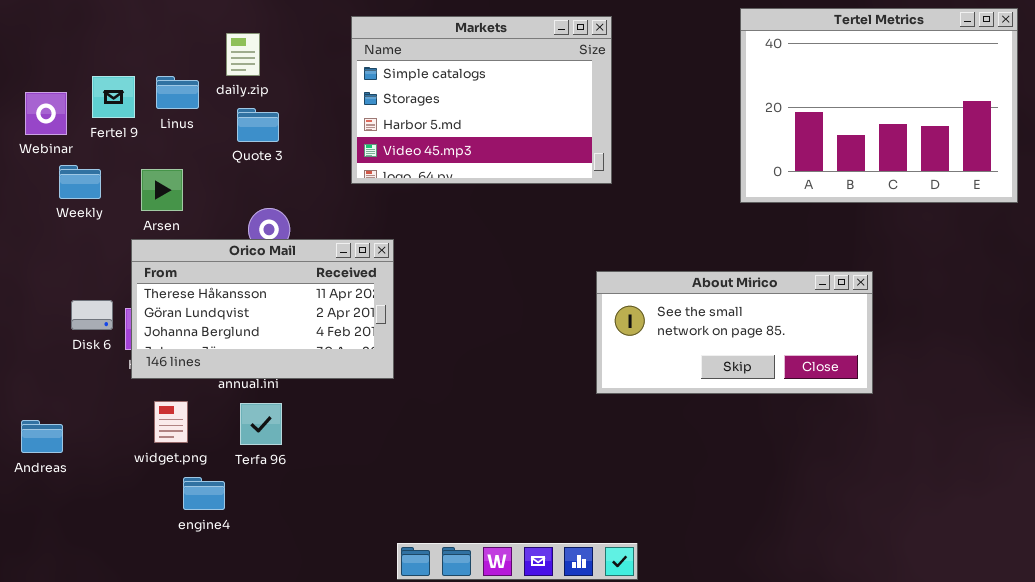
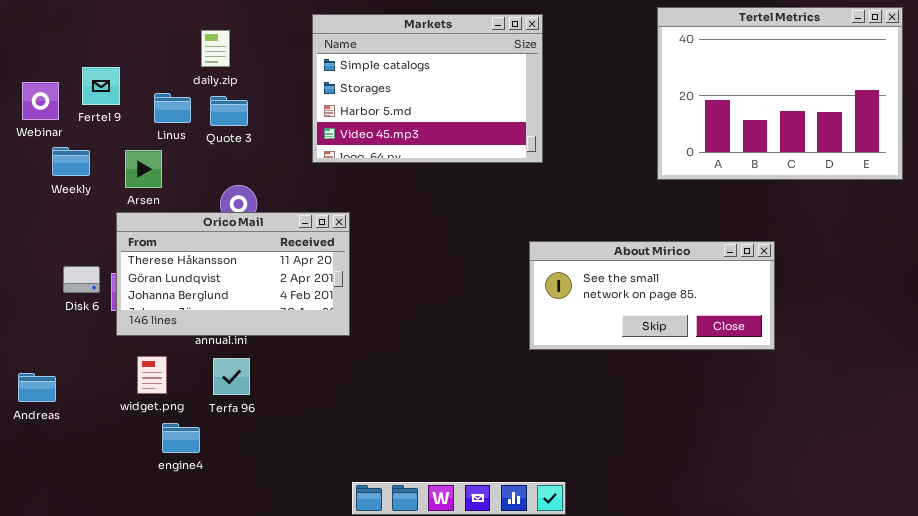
Linus: [156,76,199,109] -> [154,93,191,123], moved

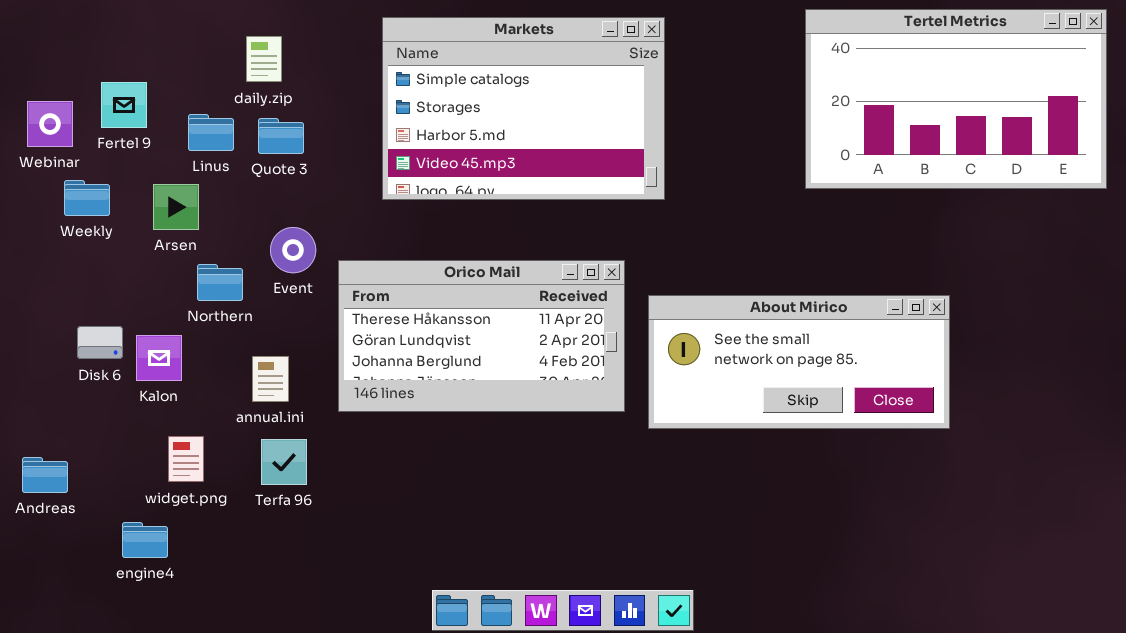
Tertel Metrics: [657,7,903,180] -> [805,9,1107,189], resized
Orico Mail: [116,212,350,336] -> [338,260,625,412], moved
engine4: [162,423,200,453] -> [122,522,168,558], moved

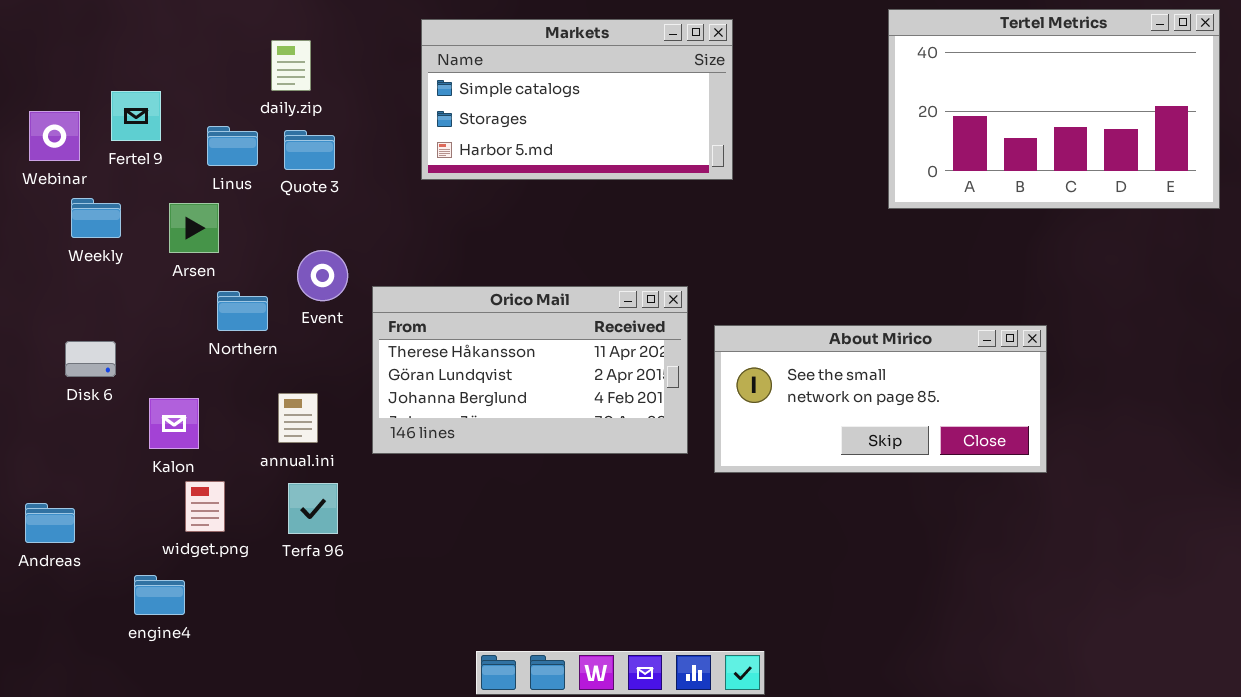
Markets: [382,17,665,200] -> [421,19,733,180], resized
Disk 6: [77,326,123,359] -> [65,341,116,377], moved
Kalon: [136,335,182,381] -> [149,398,199,449], moved

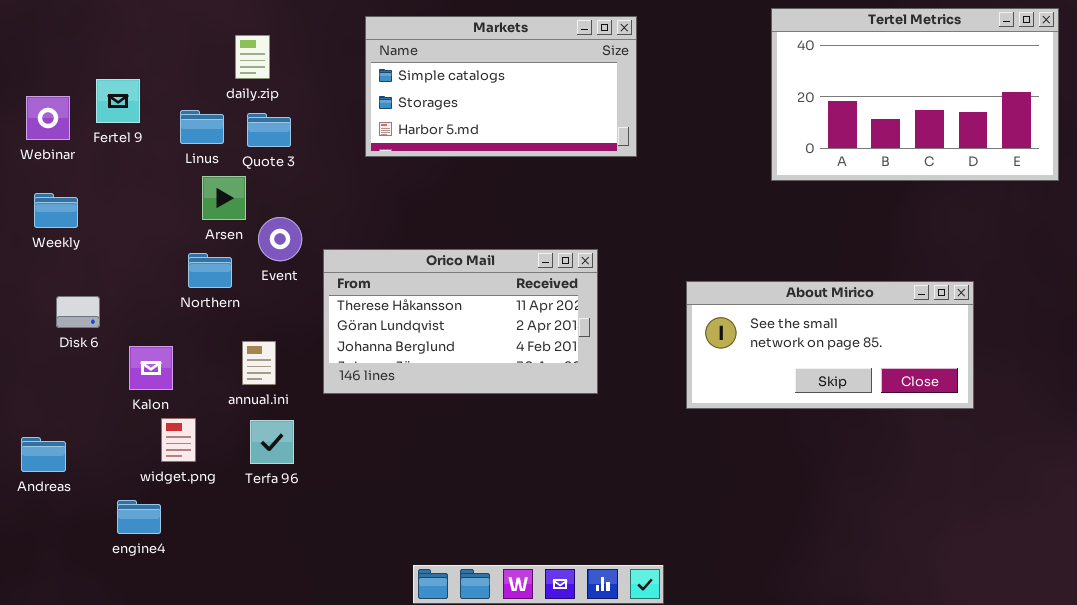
Weekly: [71,198,121,238] -> [34,193,78,228], moved
Arsen: [169,203,219,253] -> [202,176,246,220], moved
About Mirico: [714,325,1047,473] -> [686,281,974,409], moved

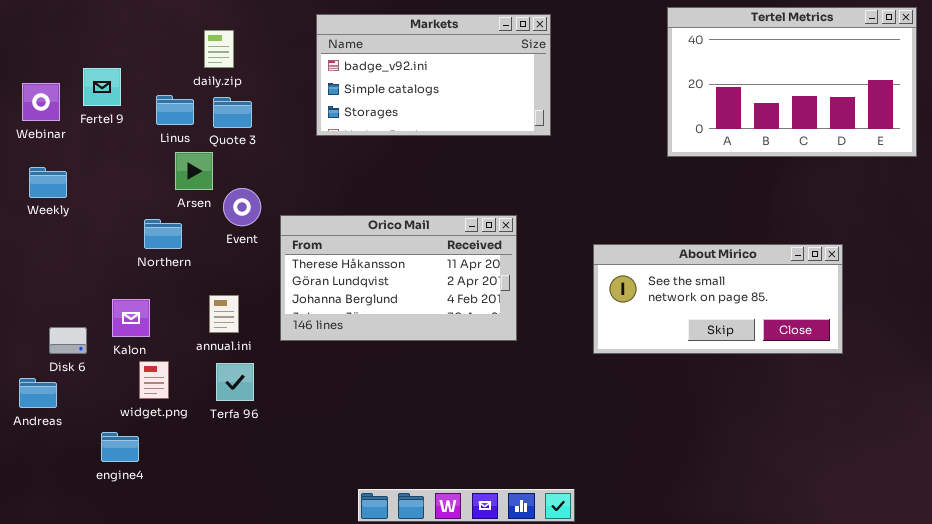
Markets: [365,16,637,157] -> [316,14,551,136], scrolled up 1 row
Northern: [188,253,232,288] -> [144,219,182,249], moved
Disk 6: [56,296,100,328] -> [49,327,87,354], moved

